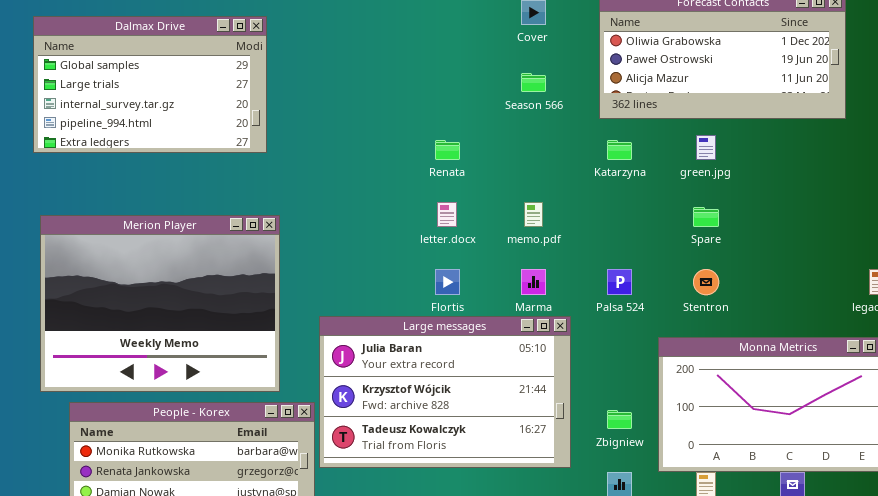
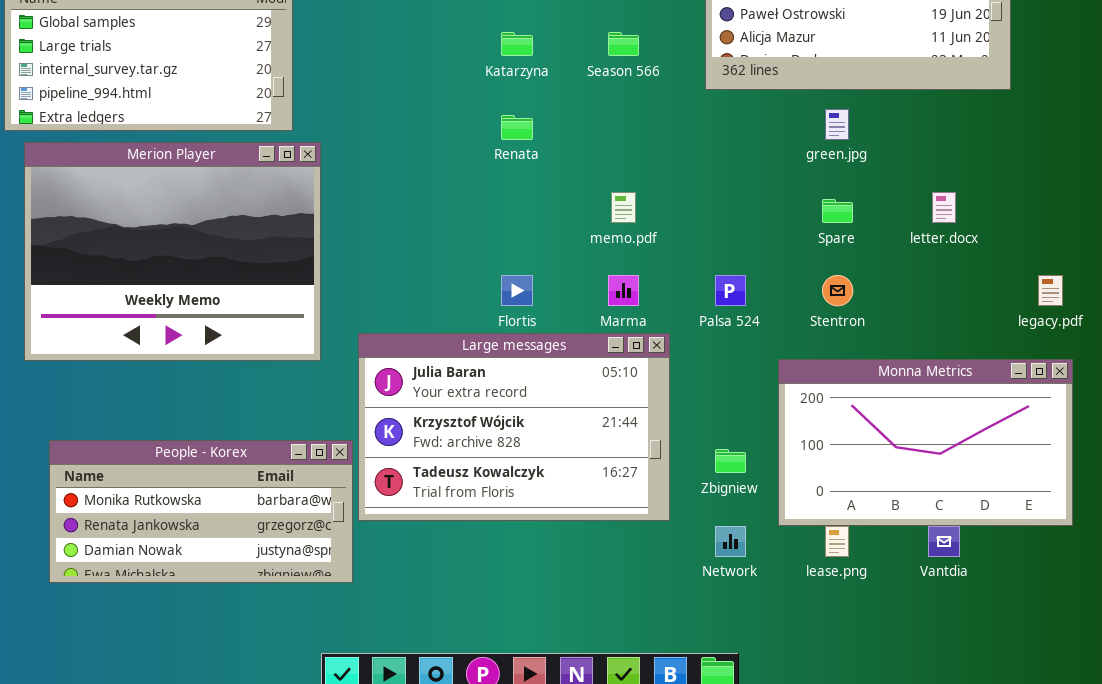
Katarzyna: [607,140,632,160] -> [501,32,533,56], moved
letter.docx: [437,202,457,227] -> [932,192,956,223], moved
Merion Player: [40,215,280,392] -> [24,142,321,361], moved

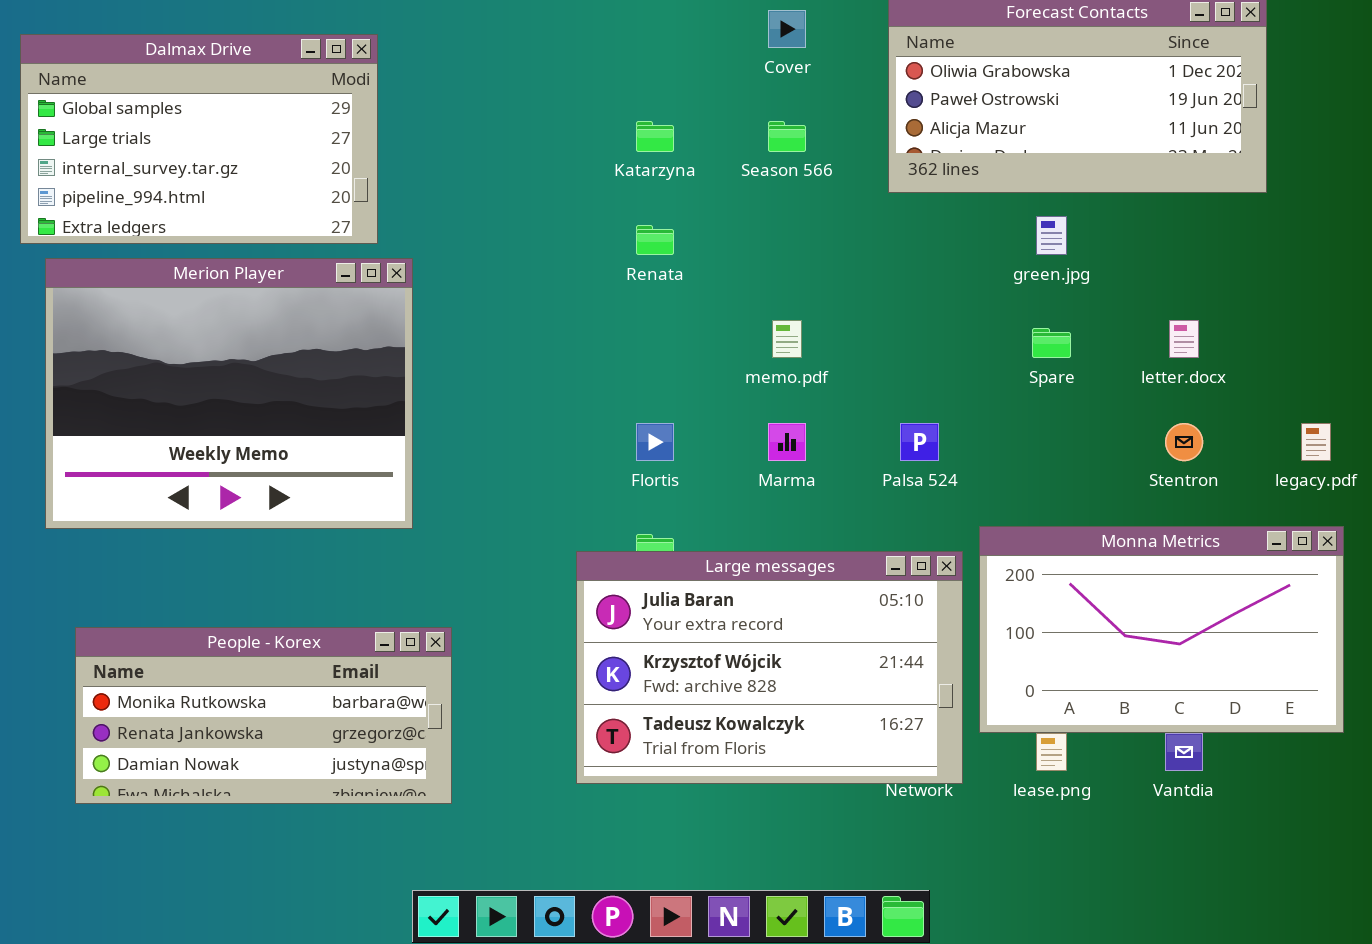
Stentron: [822,275,853,306] -> [1165,423,1203,461], moved
Large messages: [358,333,670,521] -> [576,551,963,784], moved

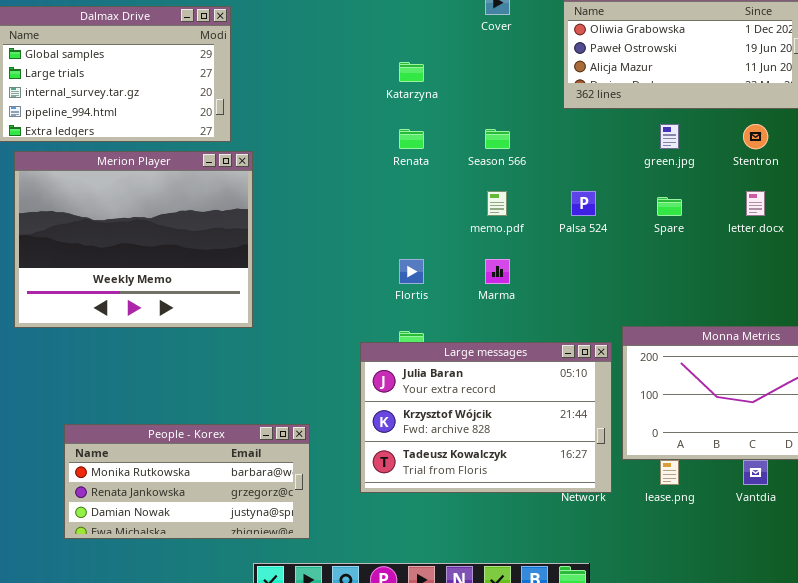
Season 566: [768,121,806,152] -> [485,129,510,149], moved
Palsa 524: [900,423,939,461] -> [571,191,596,216], moved
Stentron: [1165,423,1203,461] -> [743,124,768,149], moved
People - Korex: [75,627,452,804] -> [64,424,310,539], moved

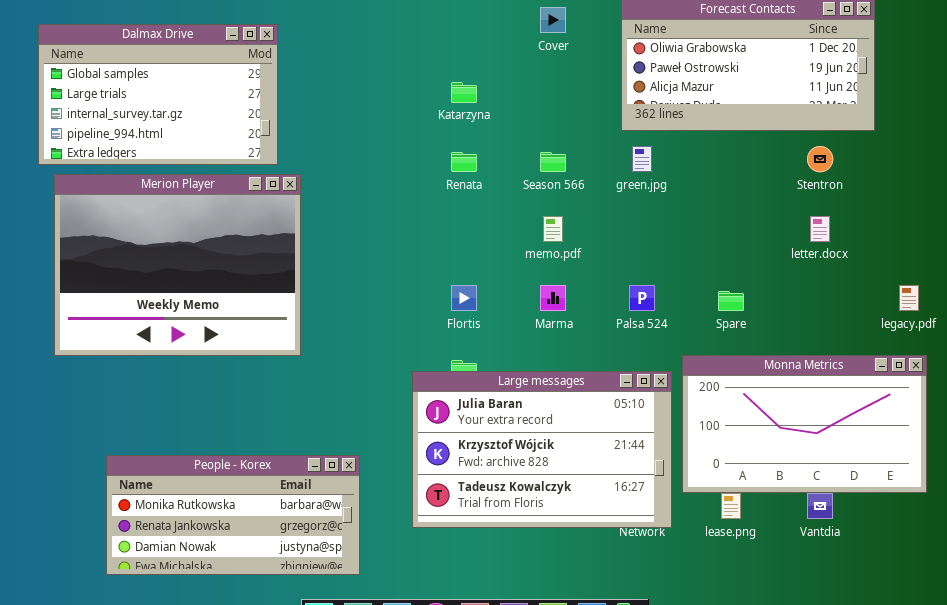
green.jpg: [660,124,679,149] -> [632,146,652,172], moved
Palsa 524: [571,191,596,216] -> [629,285,655,311], moved
Spare: [657,197,682,216] -> [718,291,744,311], moved

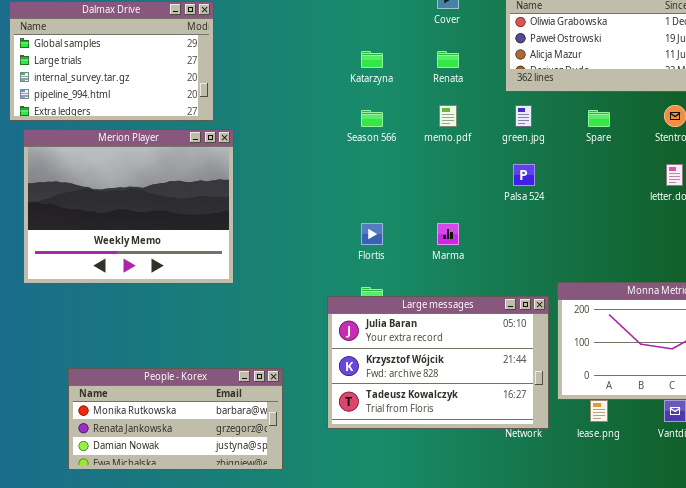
Renata: [451,152,477,172] -> [437,51,459,68], moved
Season 566: [540,152,566,172] -> [361,110,383,127], moved
memo.pdf: [543,216,563,242] -> [439,105,457,127], moved
Palsa 524: [629,285,655,311] -> [513,164,535,186], moved
Spare: [718,291,744,311] -> [588,110,610,127], moved

